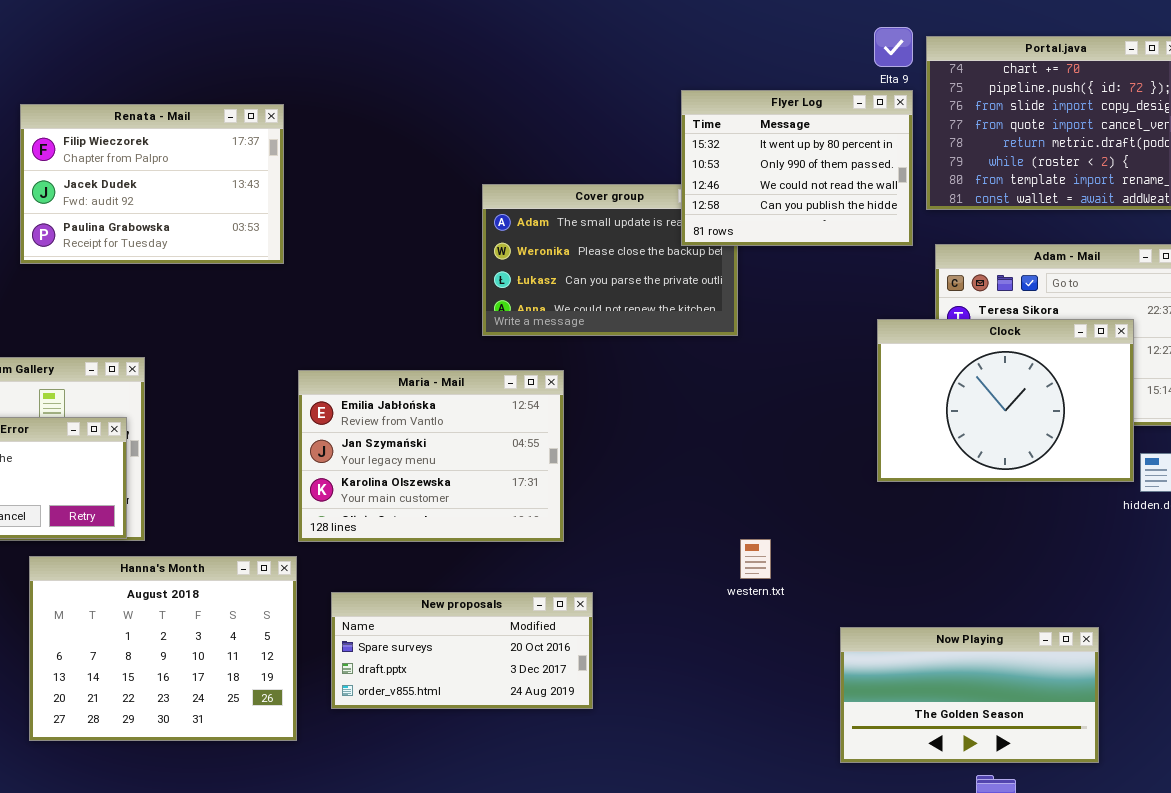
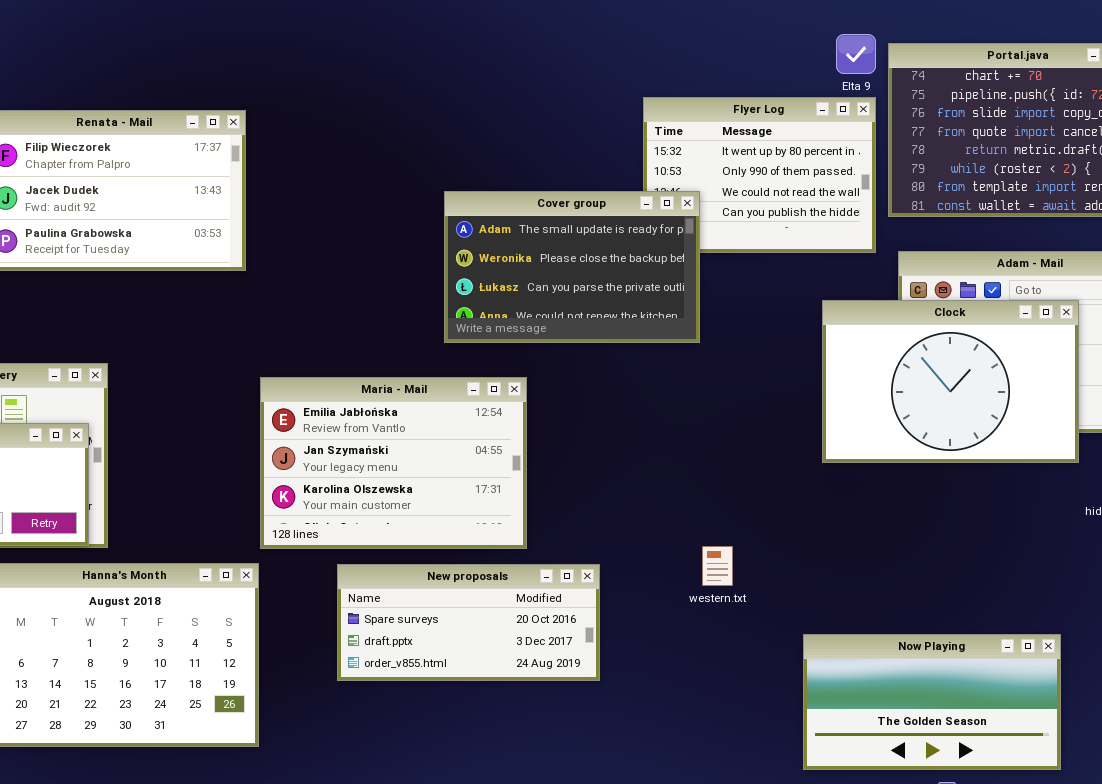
Cover group: [482,184,738,336] -> [444,191,700,343], raised
Clock: [877,319,1134,482] -> [822,300,1079,463], moved
New proposals: [331,592,593,709] -> [337,564,600,681], moved

